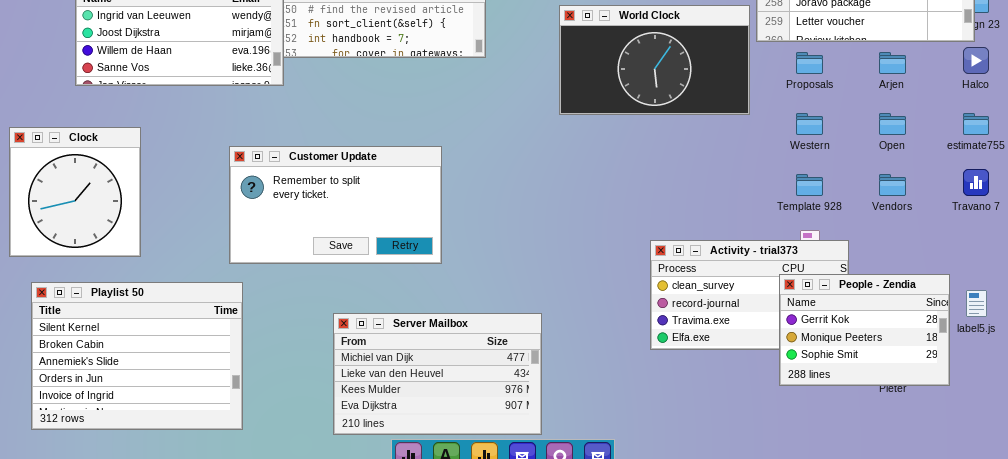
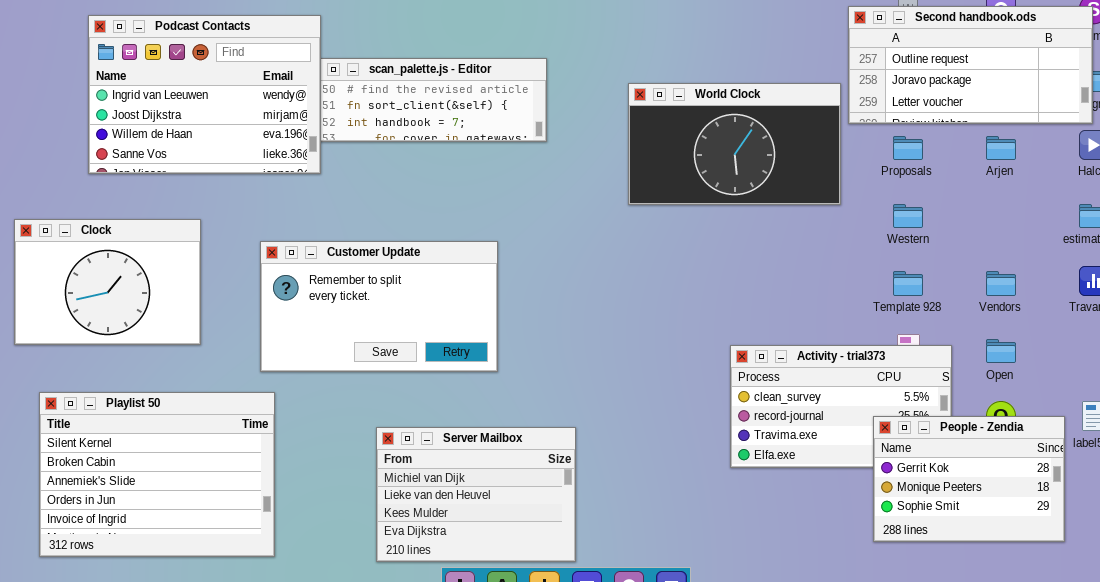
Open: [879,113,906,135] -> [986,339,1016,363], moved
Clock: [9,127,141,257] -> [14,219,201,345], resized
People - Zendia: [779,274,950,386] -> [873,416,1065,542], moved
Server Mailbox: [333,313,542,435] -> [376,427,576,562], resized

